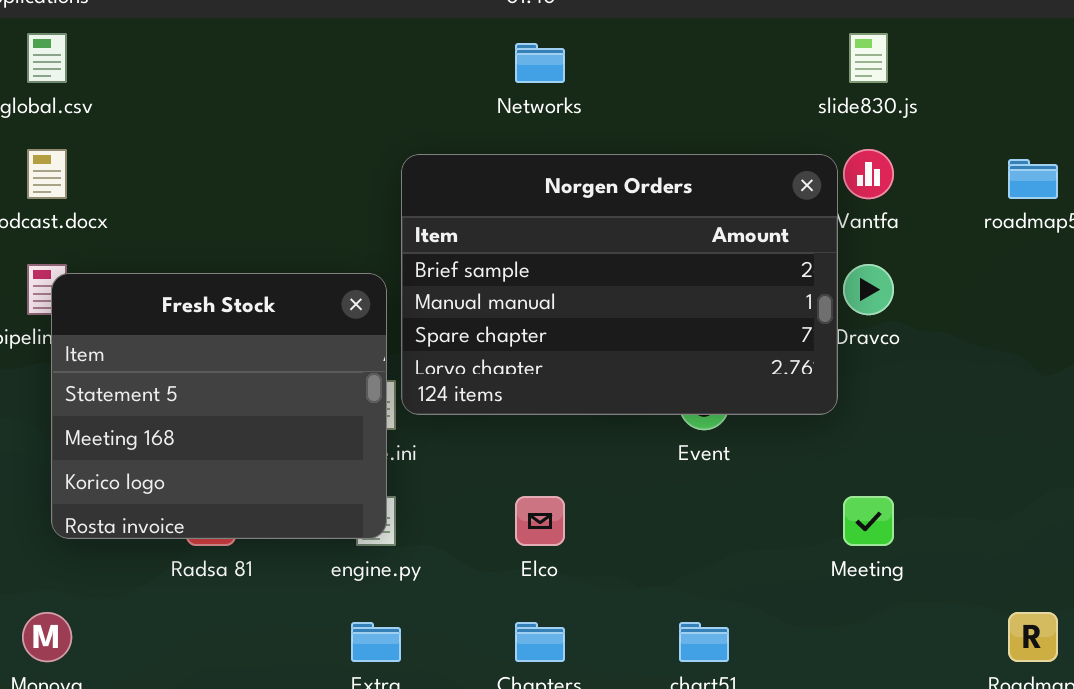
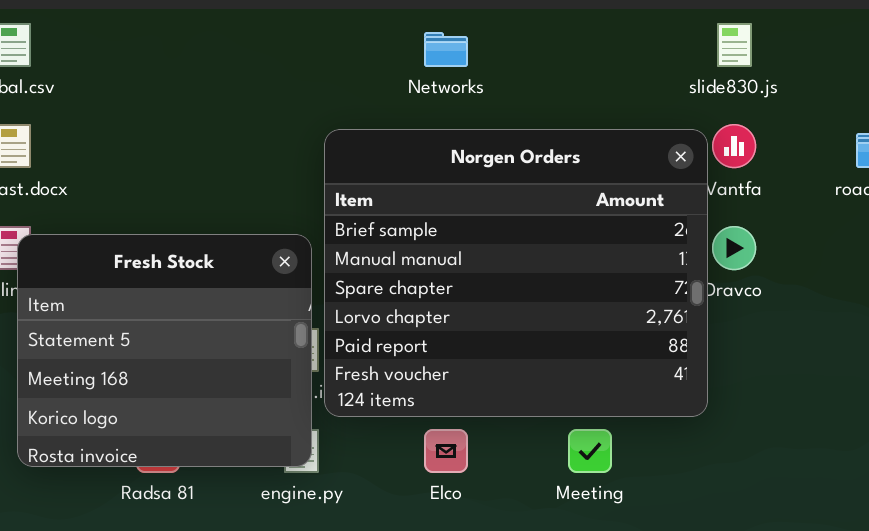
Norgen Orders: [401,154,838,415] -> [324,129,708,417], resized
Meeting: [843,496,894,546] -> [568,429,612,473], moved

